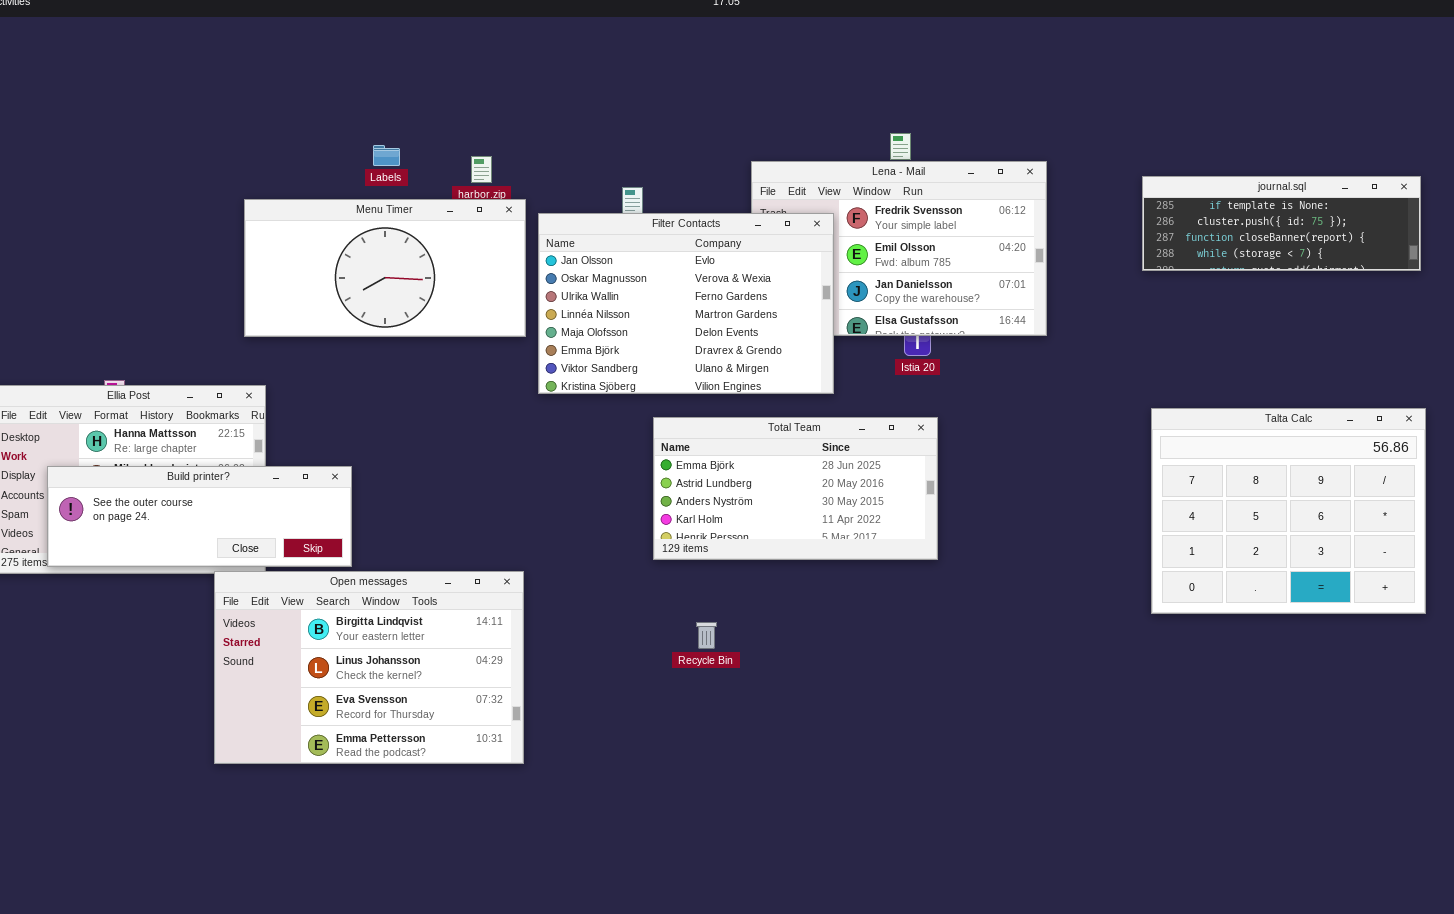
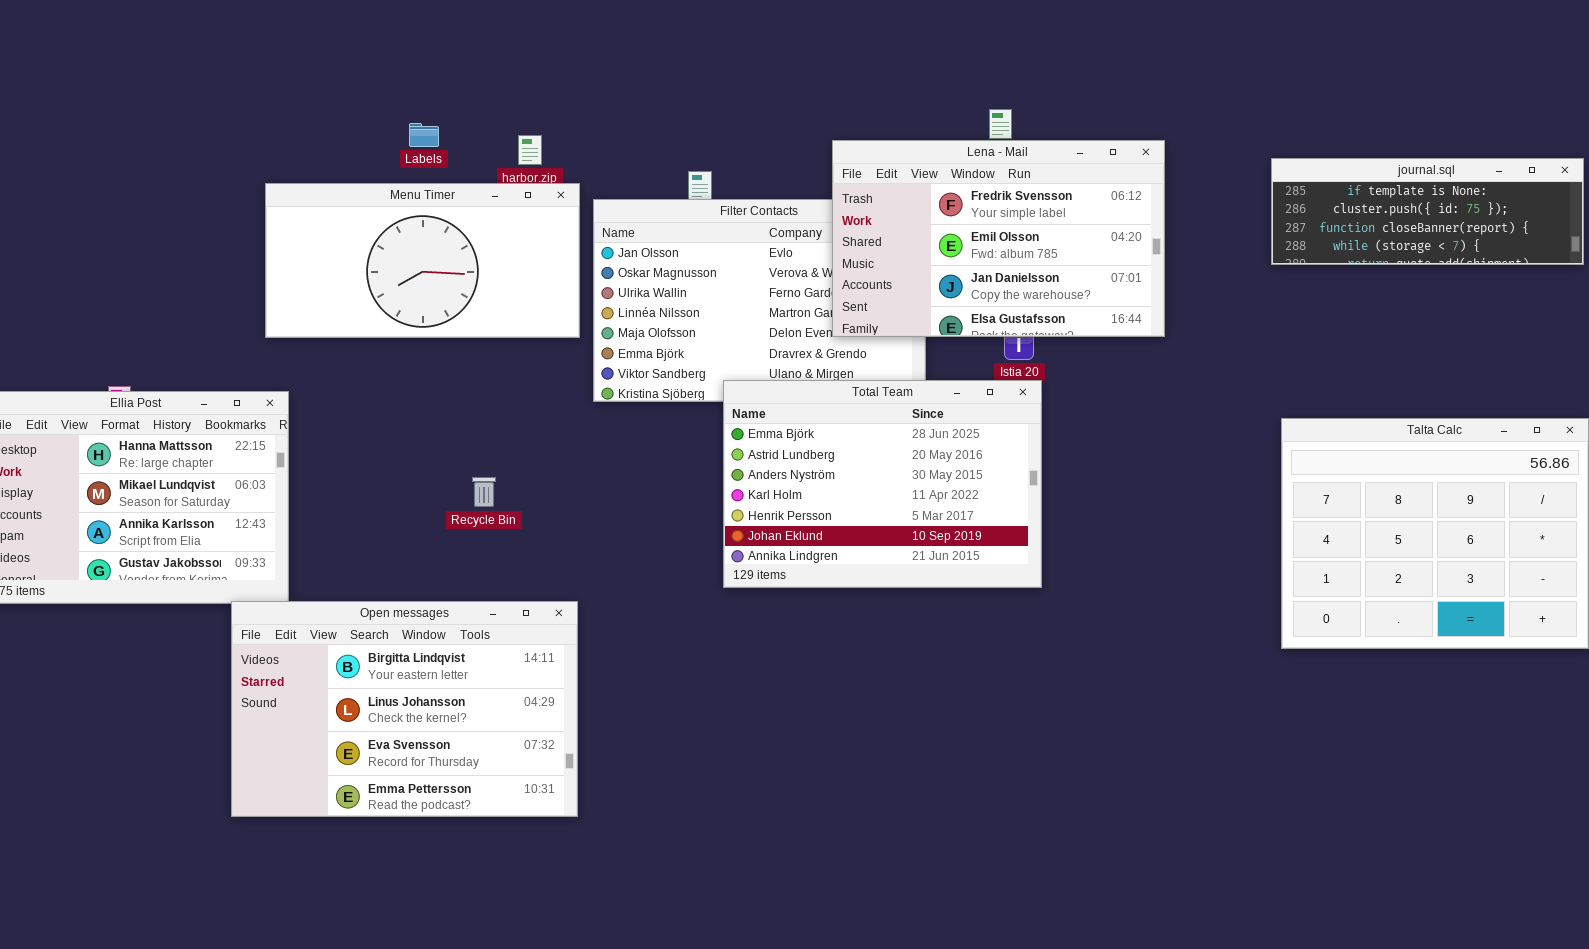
Lena - Mail: [751,161,1047,336] -> [832,140,1165,337], raised
Total Team: [653,417,938,560] -> [723,380,1042,588], resized
Build printer?: [47,466,352,567] -> none, closed
Recycle Bin: [696,622,717,649] -> [472,477,496,507], moved

